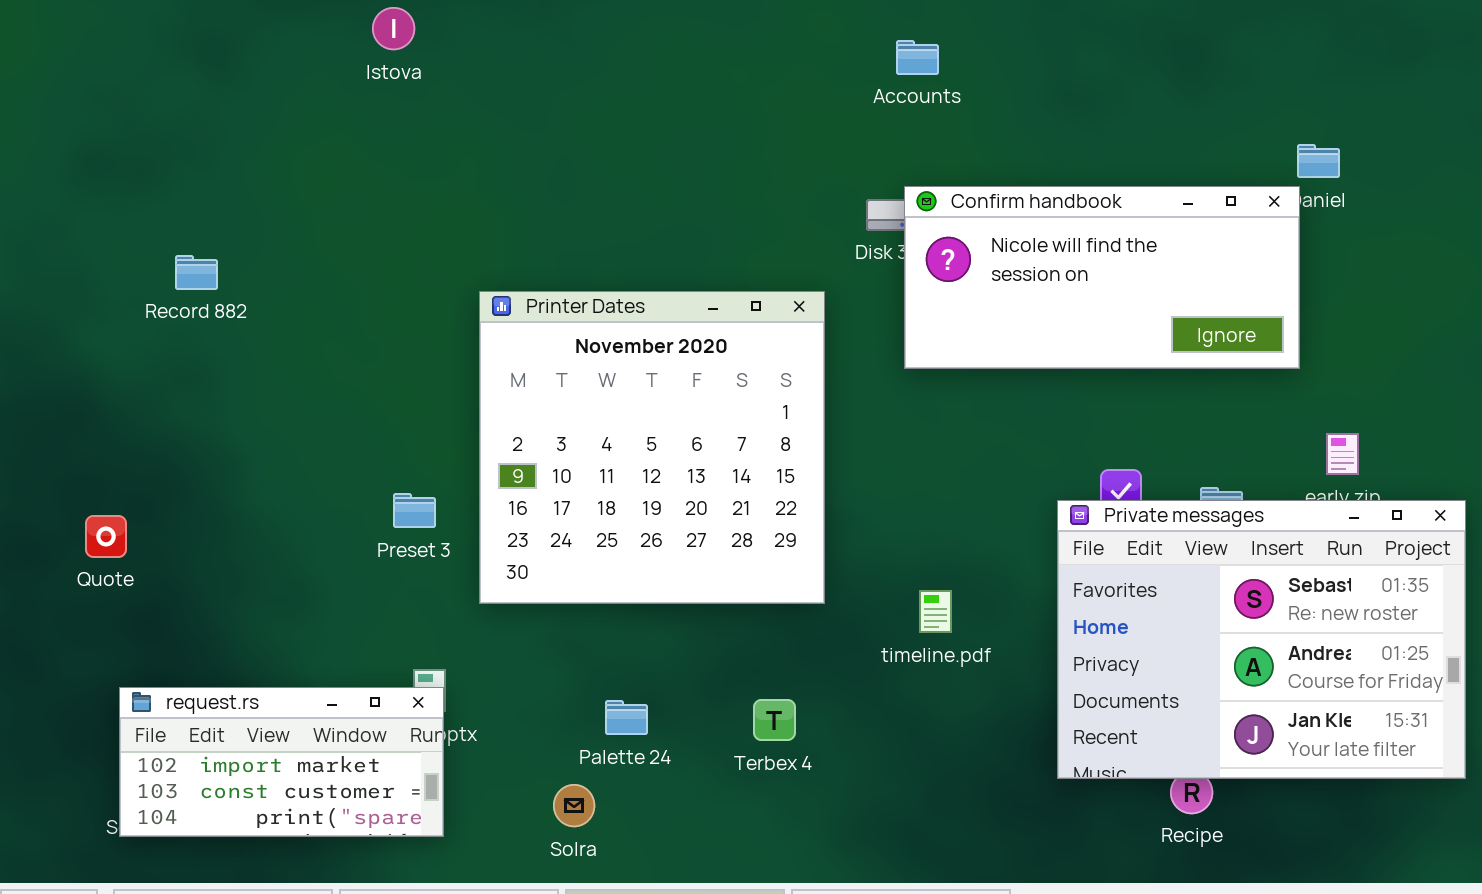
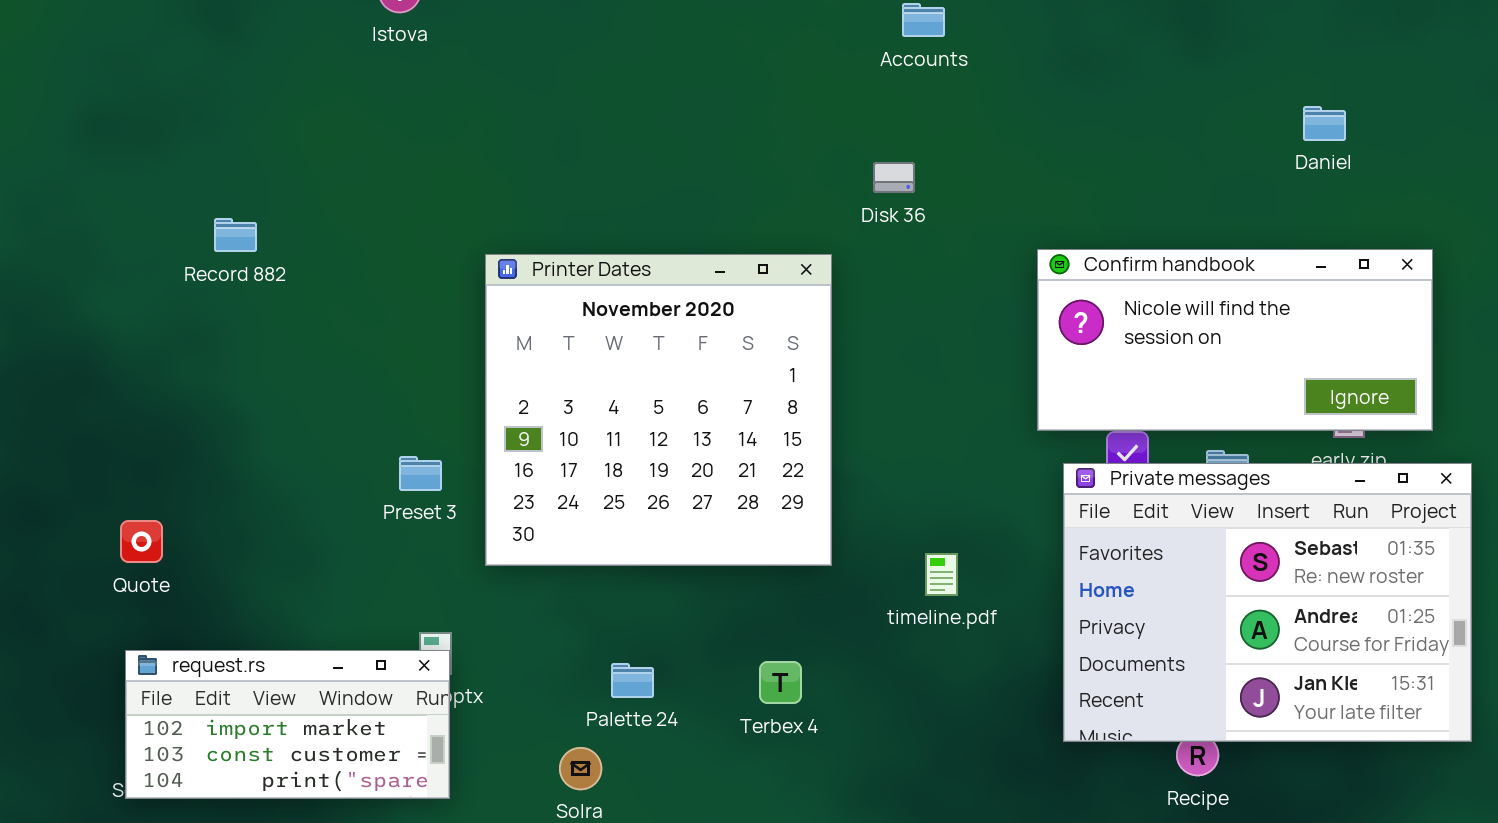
Confirm handbook: [904,186,1300,369] -> [1037,249,1433,431], moved
Record 882: [175,255,218,290] -> [214,218,257,252], moved
Quote: [85,515,127,558] -> [120,520,163,563], moved

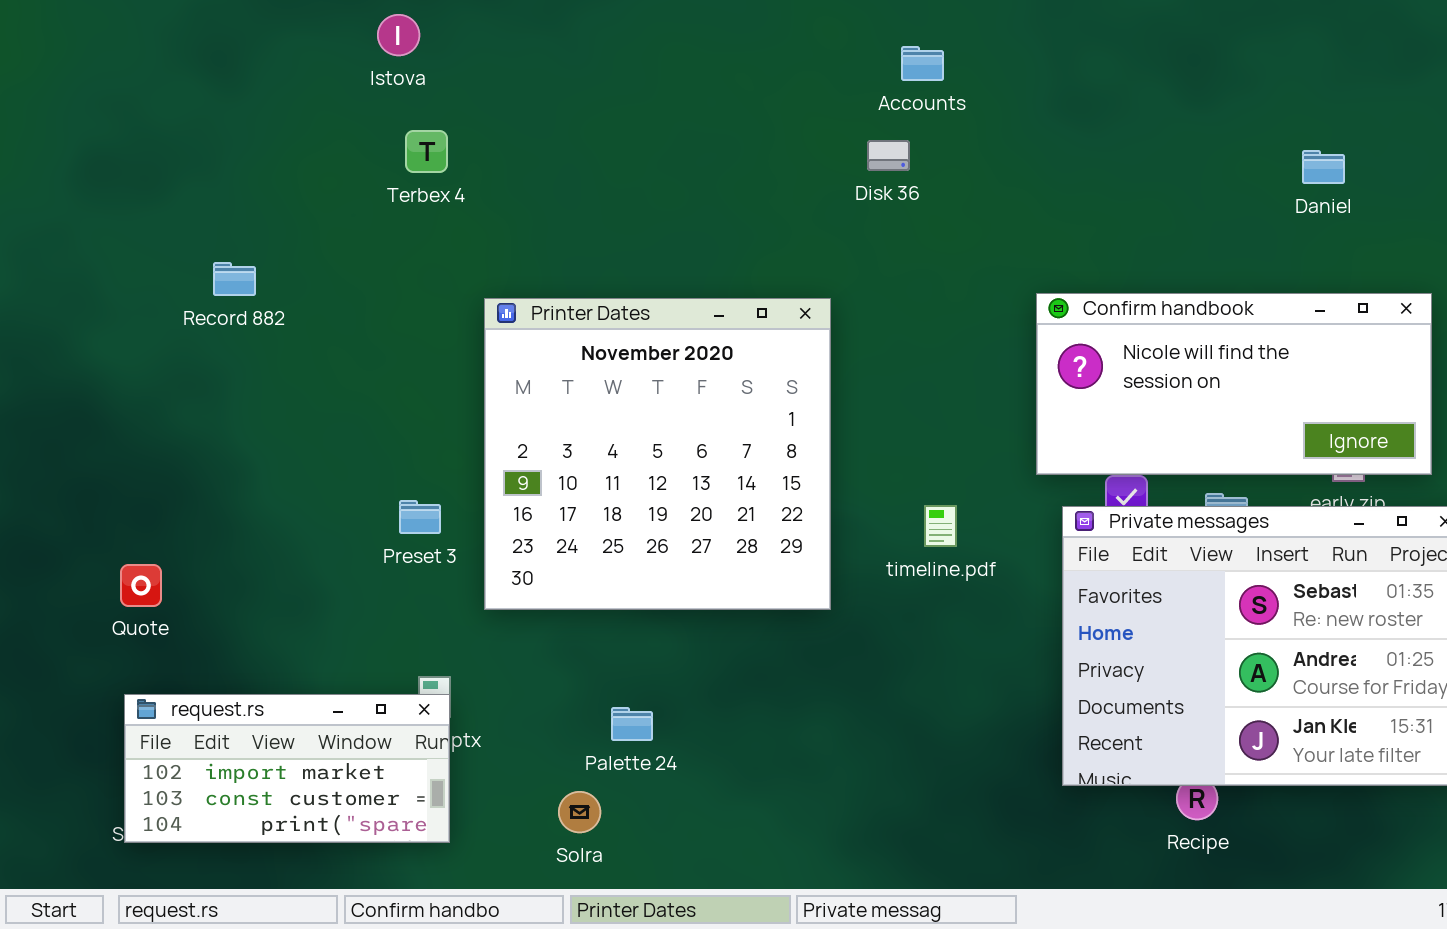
Disk 36: [873,162,915,193] -> [867,140,910,171], moved
timeline.pdf: [925,553,958,596] -> [924,505,957,547], moved
Terbex 4: [759,661,802,704] -> [405,130,448,173], moved

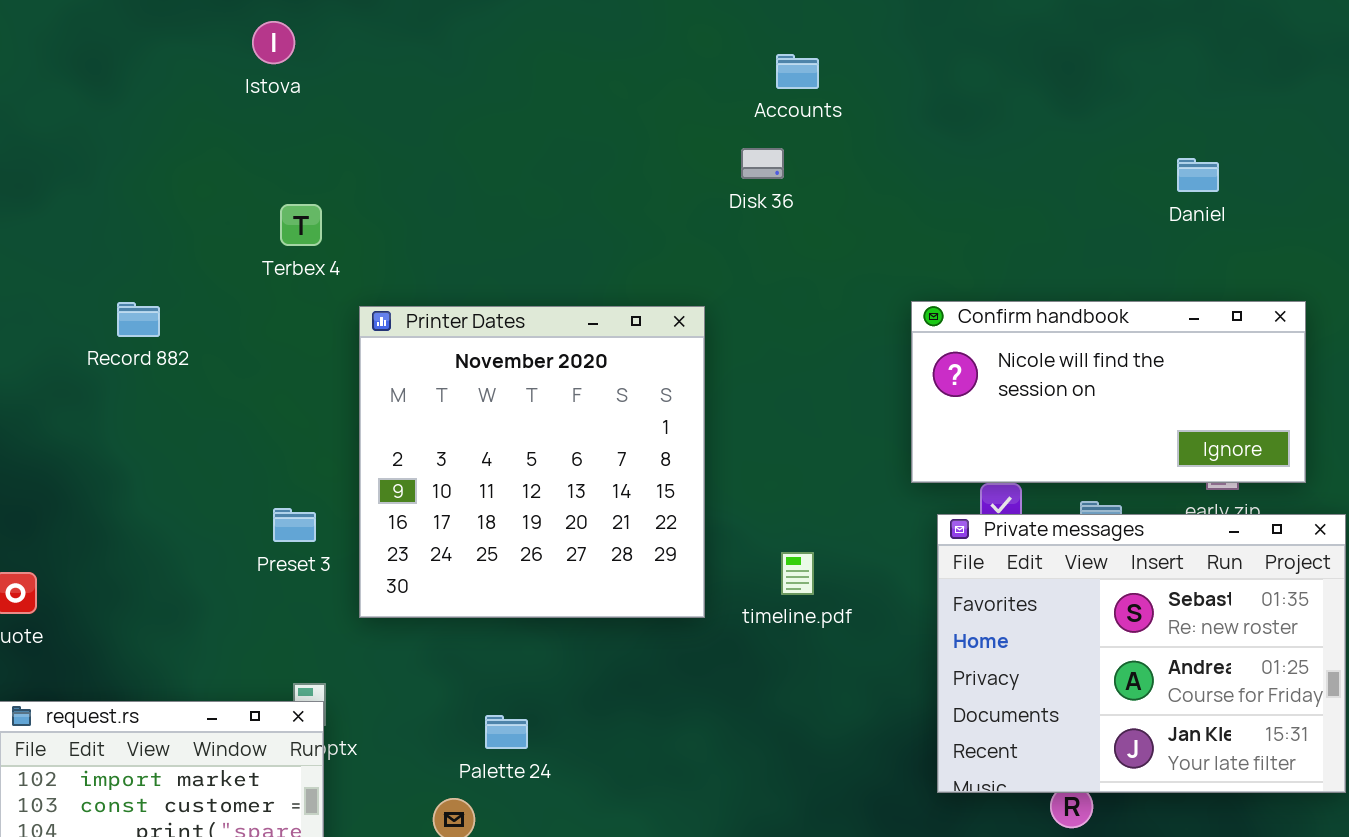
Terbex 4: [405,130,448,173] -> [280,204,322,246], moved
Record 882: [213,262,256,296] -> [117,302,160,337], moved
timeline.pdf: [924,505,957,547] -> [781,552,814,595], moved

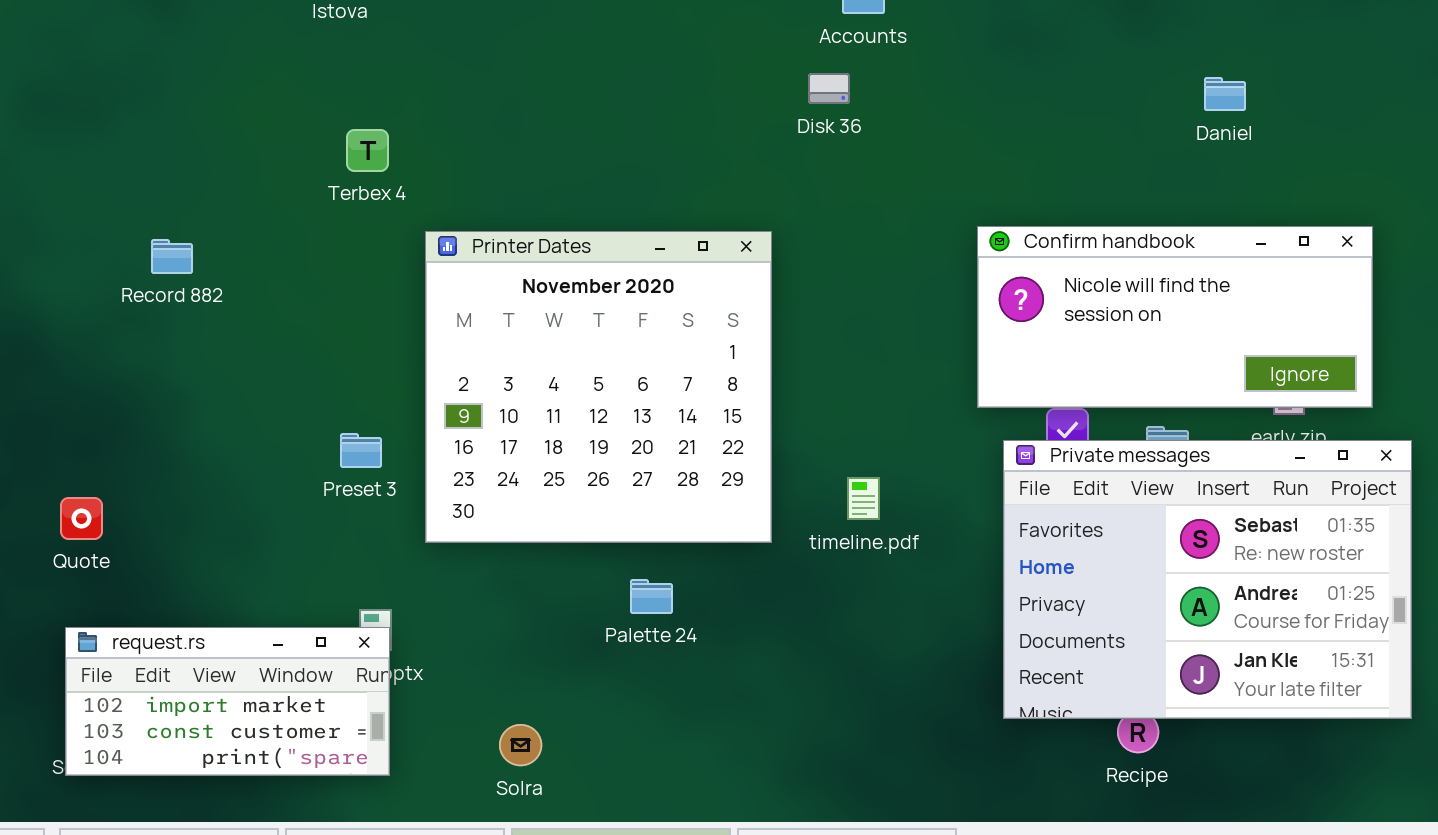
Daniel: [1177,158,1219,192] -> [1204,77,1246,111], moved
Record 882: [117,302,160,337] -> [151,239,193,274], moved
Palette 24: [485,715,528,749] -> [630,579,673,614], moved

